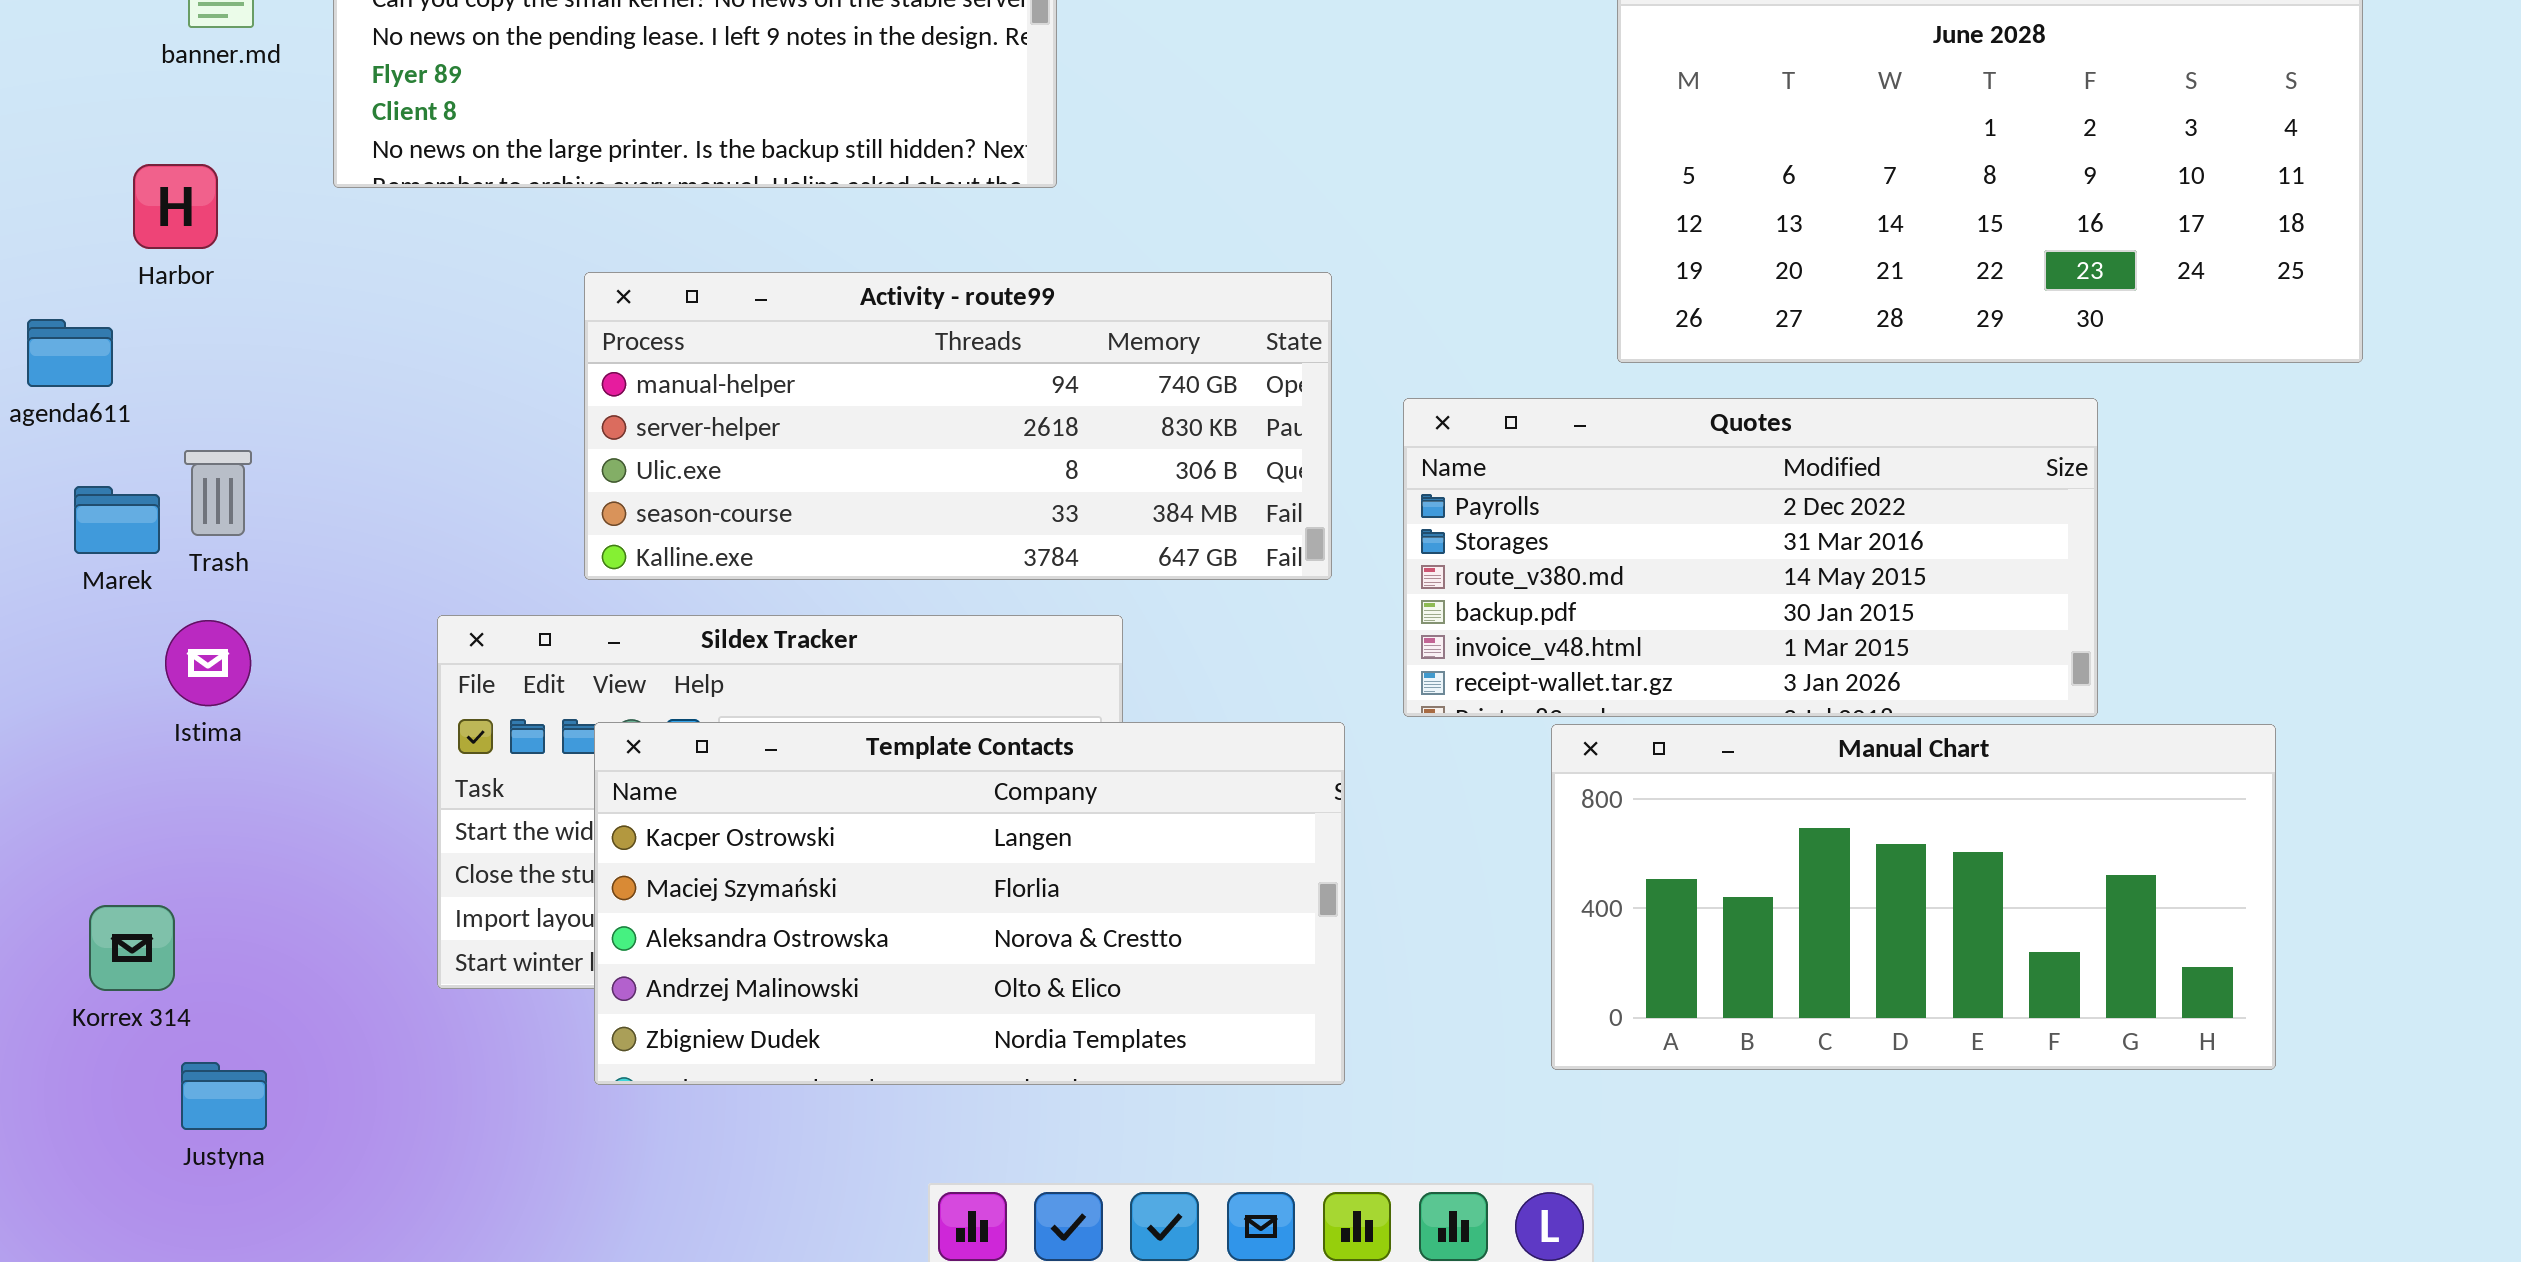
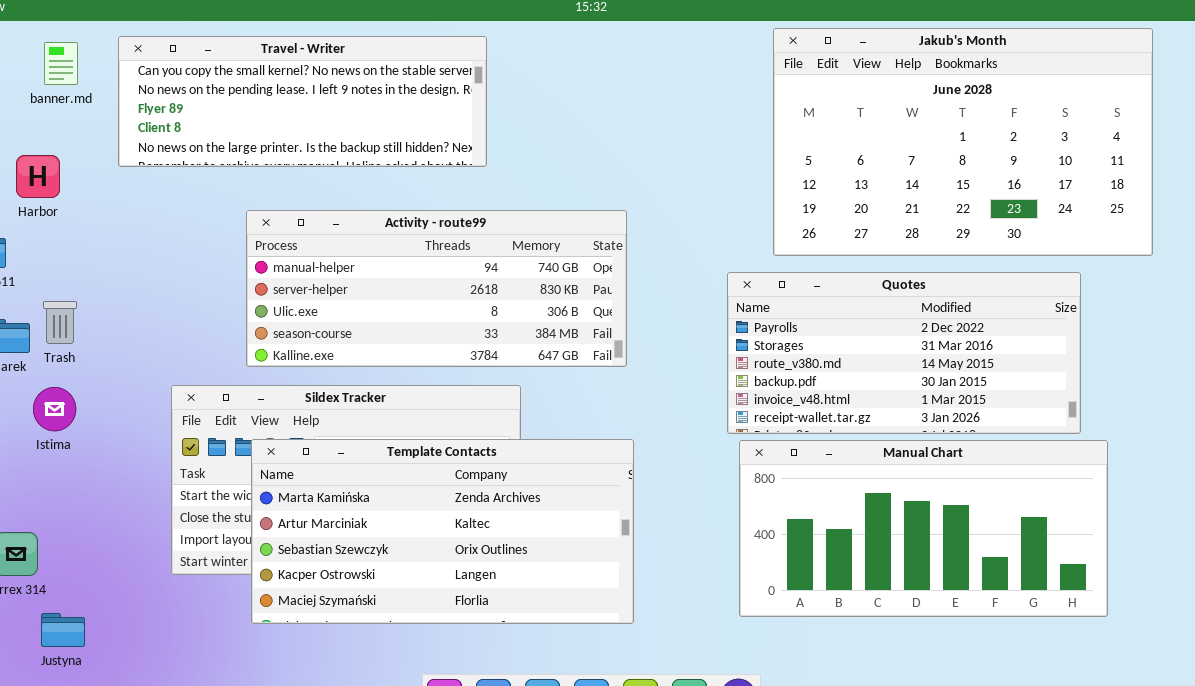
Quotes: [1403,398,2098,717] -> [727,272,1081,434], moved
Template Contacts: [594,722,1345,1085] -> [251,439,634,624], scrolled up 3 rows

